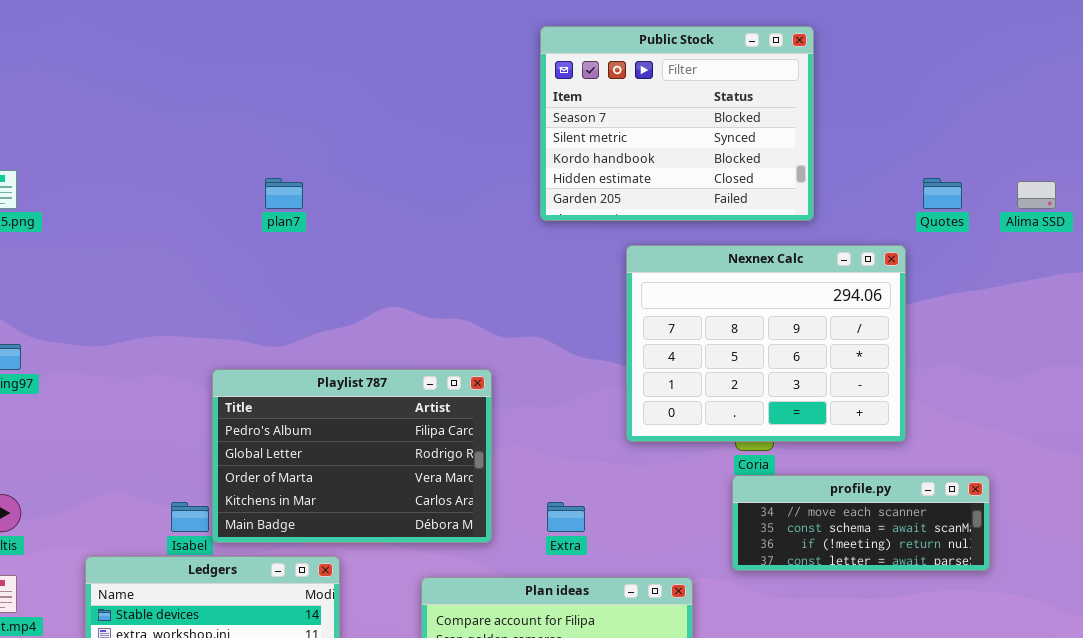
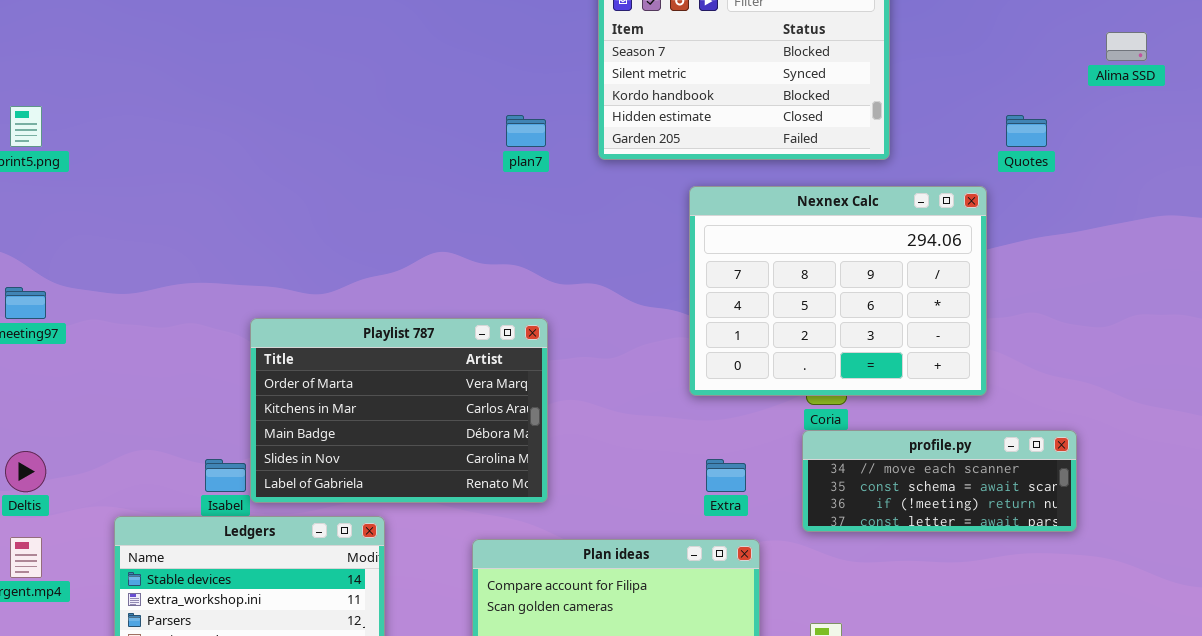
plan7: [265,178,303,209] -> [506,115,546,147], moved
Alima SSD: [1017,181,1056,209] -> [1106,32,1147,61], moved
Playlist 787: [212,369,492,543] -> [250,318,548,503], scrolled down 2 rows
Extra: [547,502,585,532] -> [706,459,746,492], moved

